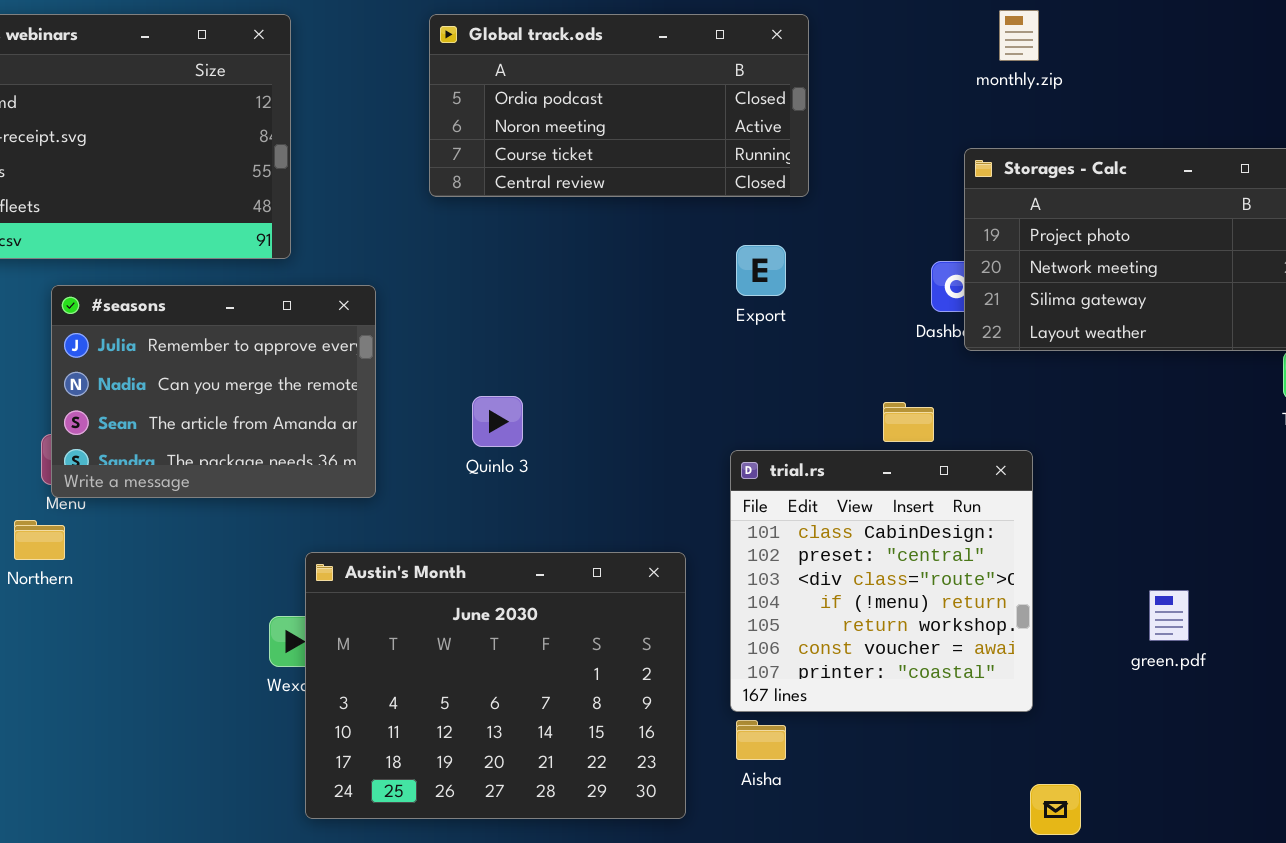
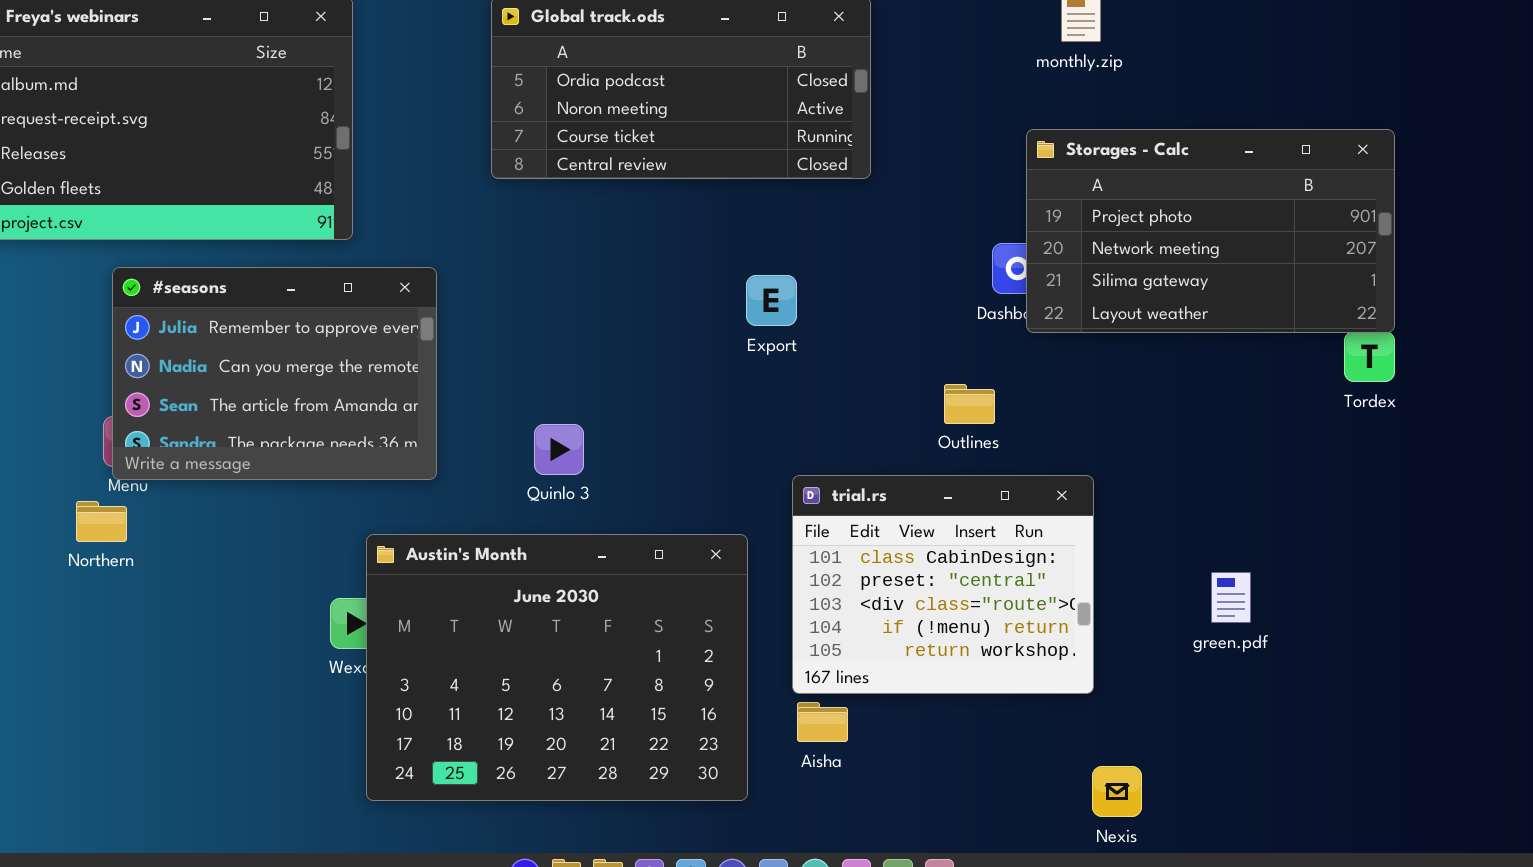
Export: [736,245,786,296] -> [746,275,797,326], moved
Quinlo 3: [472,396,523,447] -> [534,424,584,475], moved
trial.rs: [730,450,1033,712] -> [792,475,1094,694], resized

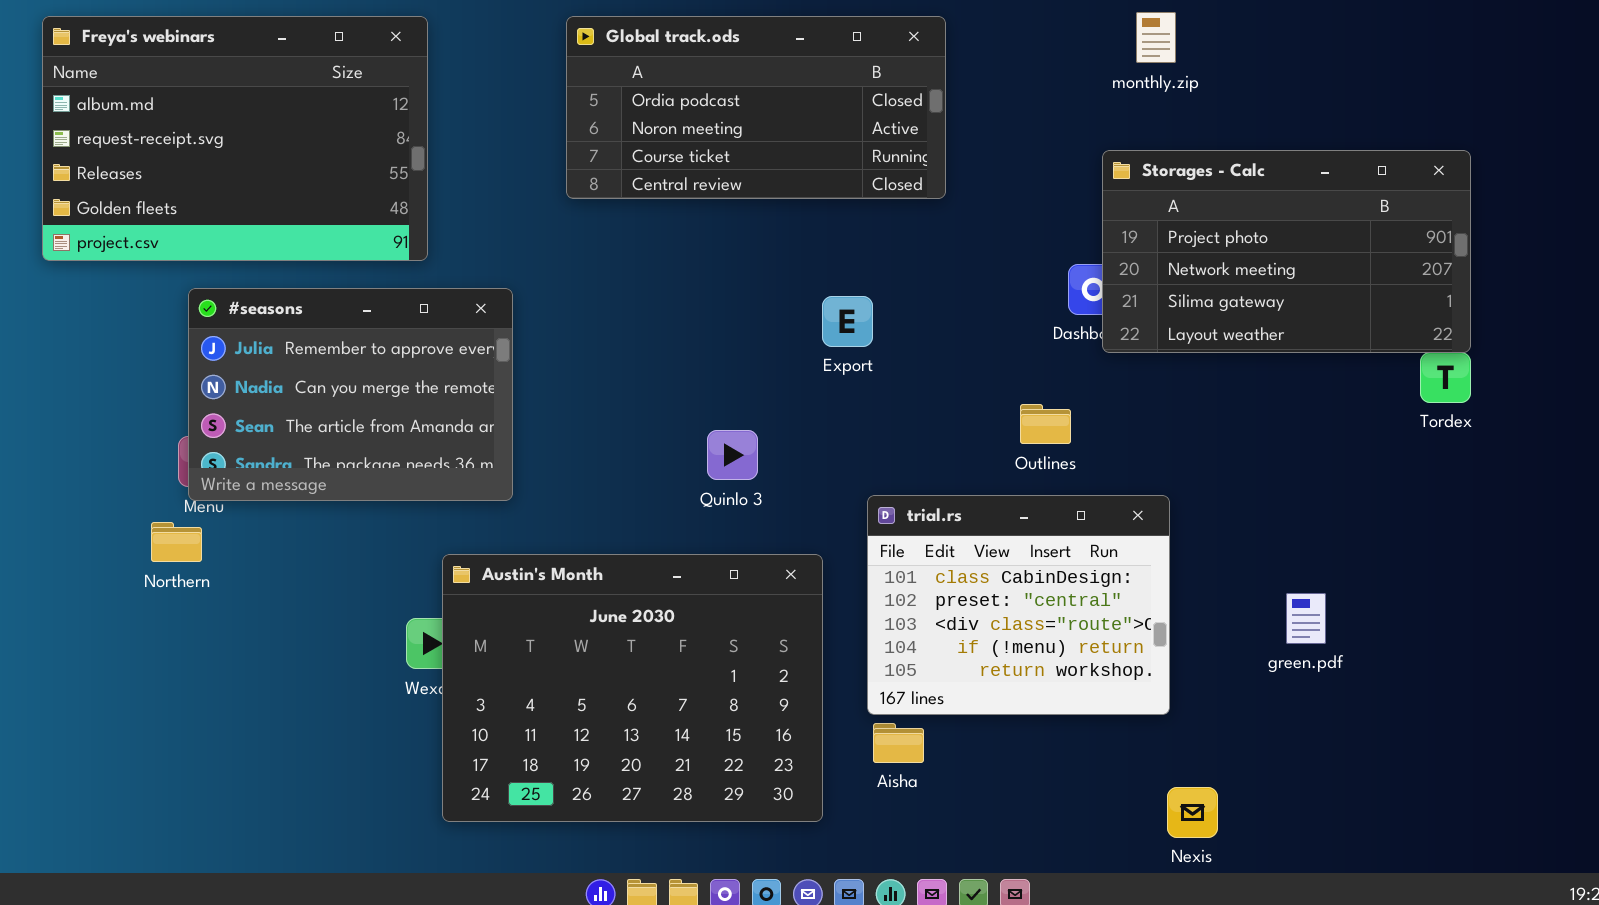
Quinlo 3: [534,424,584,475] -> [707,430,758,480], moved

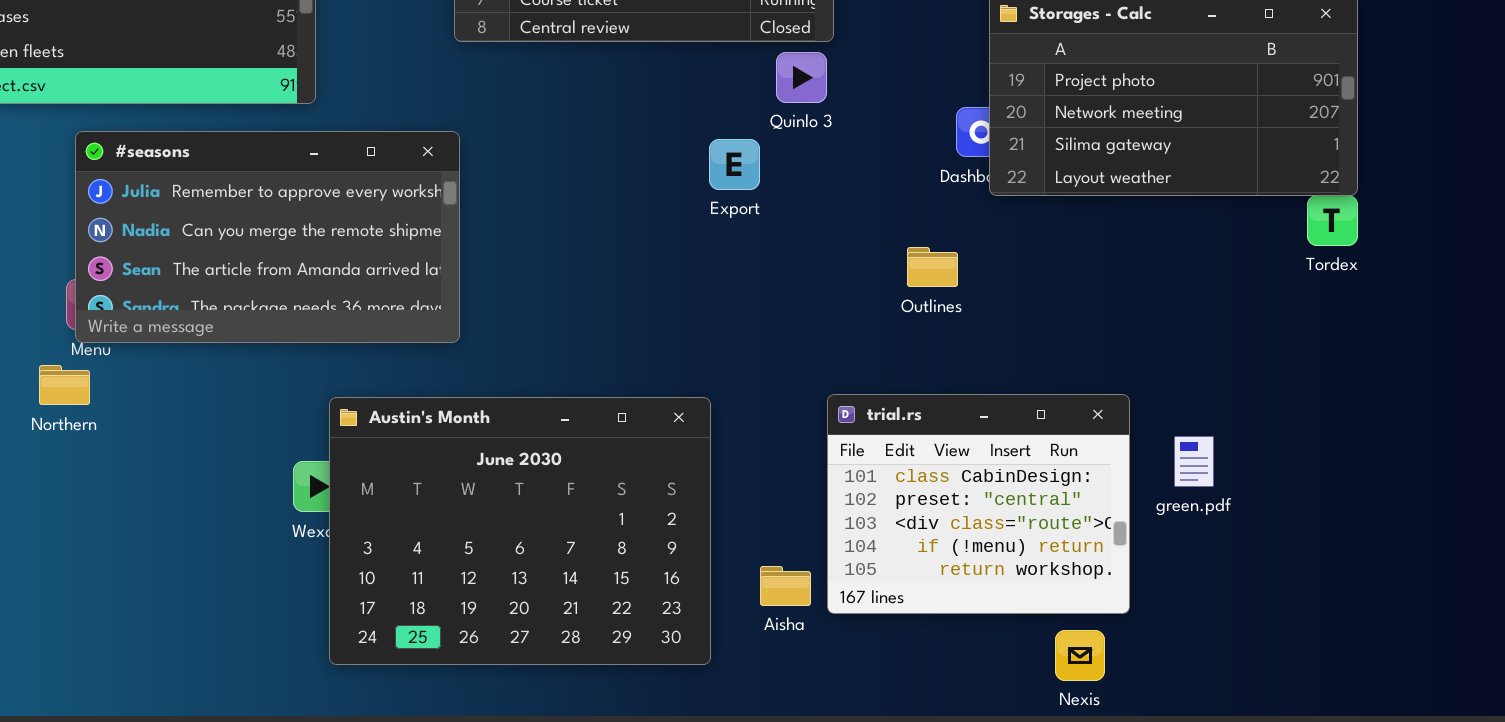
#seasons: [188,288,513,501] -> [75,131,460,343], resized
Quinlo 3: [707,430,758,480] -> [776,52,827,103], moved
trial.rs: [867,495,1170,715] -> [827,394,1130,614], moved

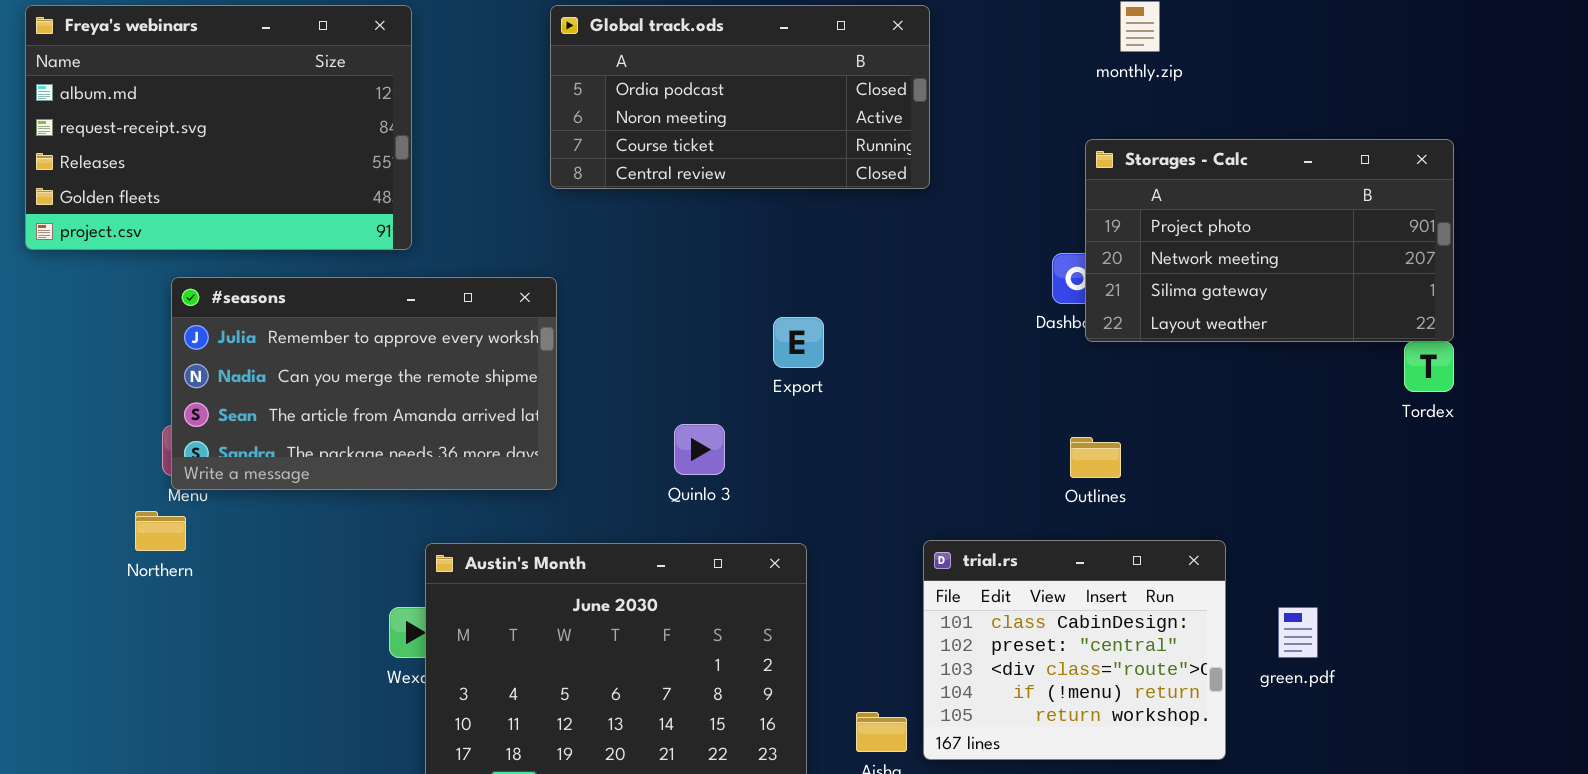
Quinlo 3: [776,52,827,103] -> [674,424,725,475], moved
Export: [709,139,760,190] -> [773,317,824,368], moved
Outlines: [907,247,958,287] -> [1070,437,1121,478], moved
green.pdf: [1174,436,1214,487] -> [1278,607,1318,658], moved

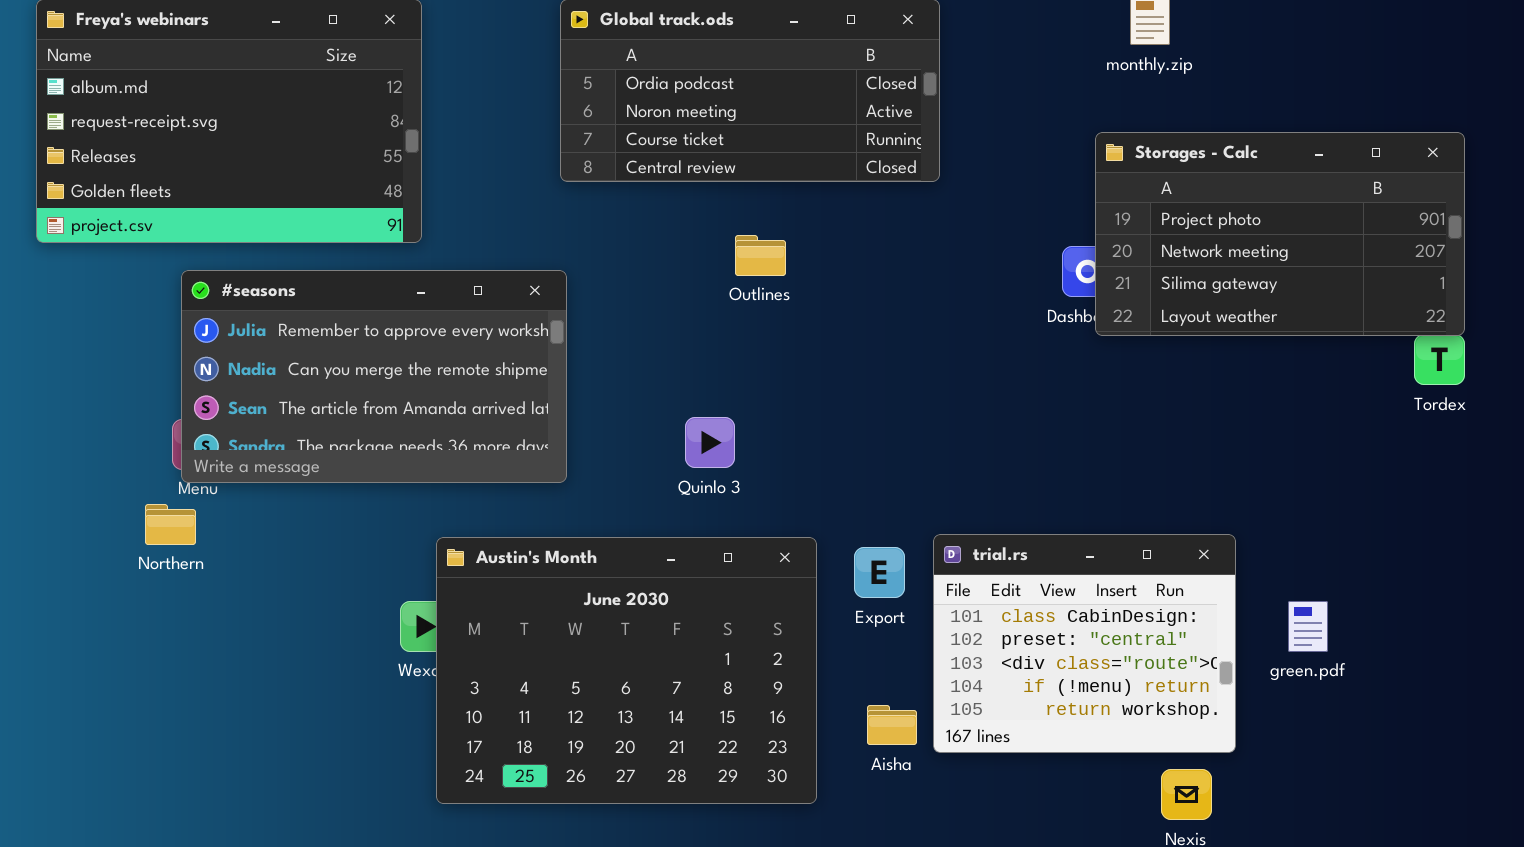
Export: [773,317,824,368] -> [854,547,905,598], moved
Outlines: [1070,437,1121,478] -> [735,235,786,276], moved

